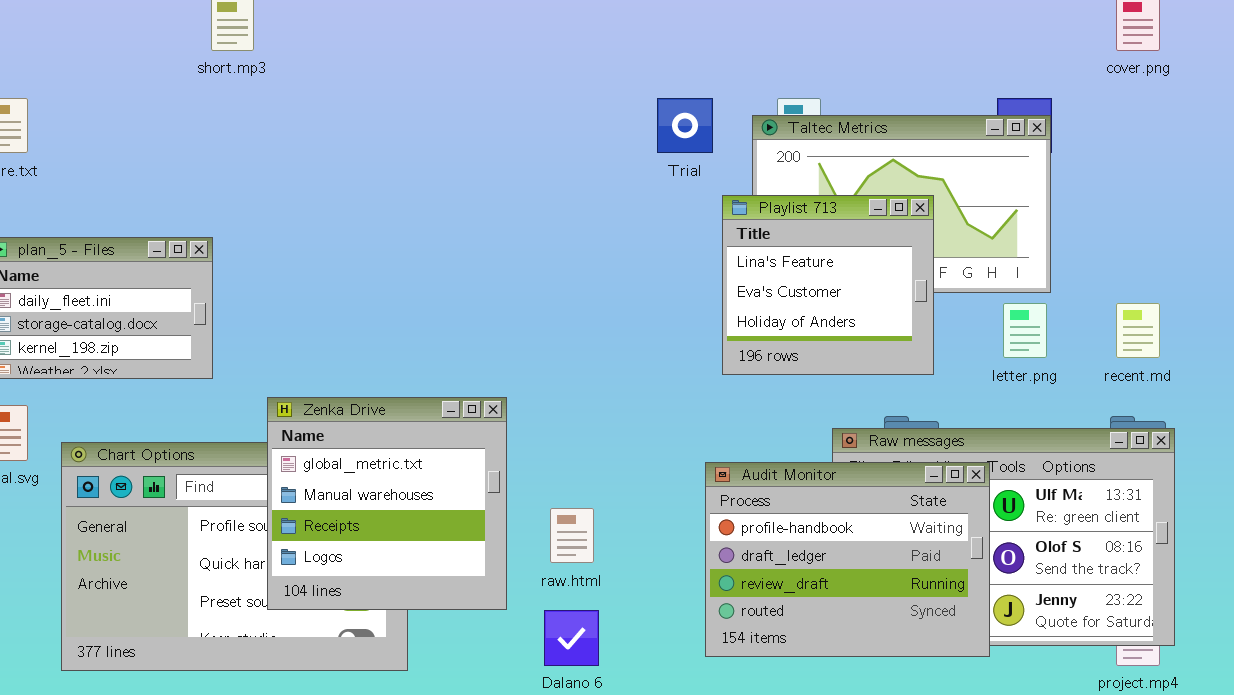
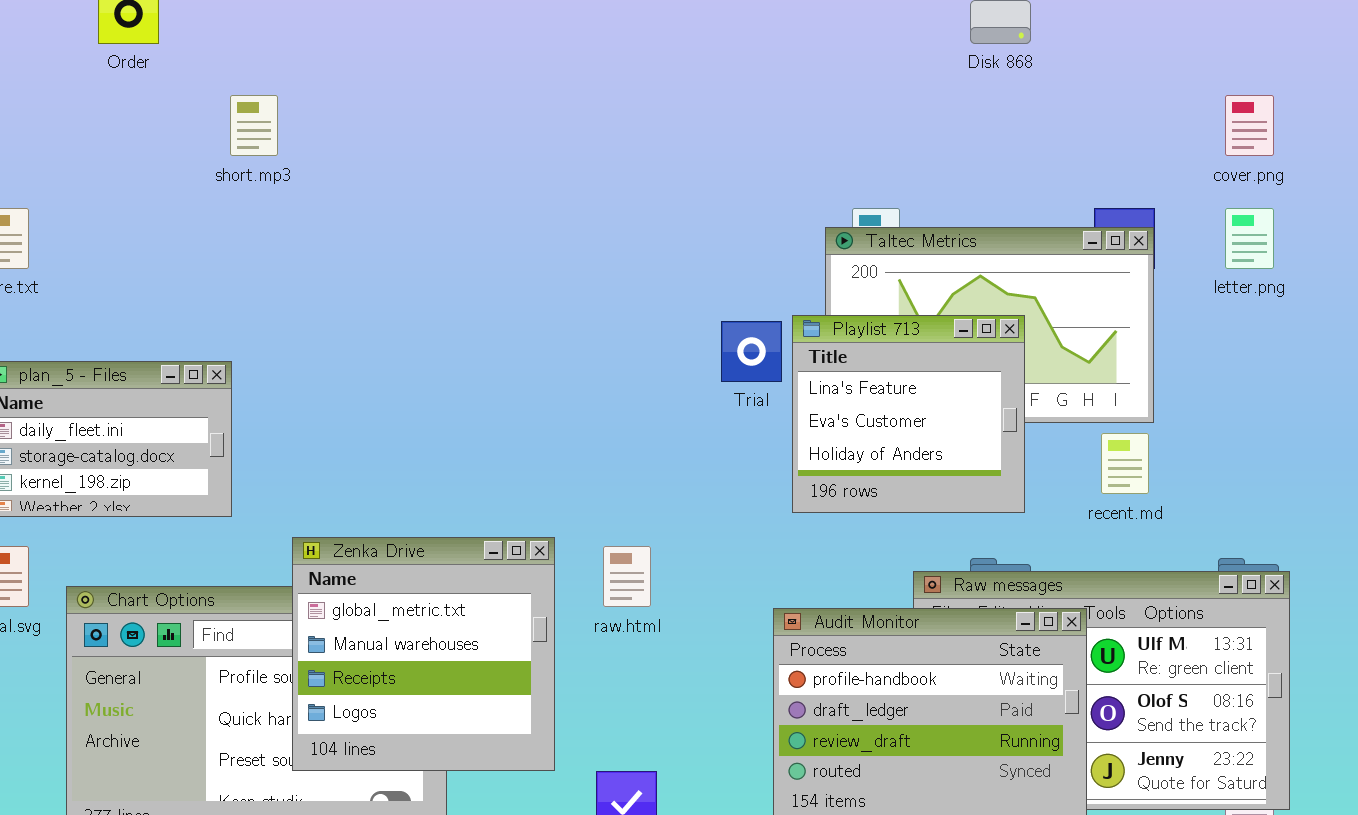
Trial: [657,98,713,153] -> [721,321,782,382], moved
letter.png: [1003,303,1047,358] -> [1225,208,1274,269], moved
recent.md: [1116,303,1160,358] -> [1101,433,1149,494], moved
raw.html: [550,508,594,563] -> [603,546,651,607], moved

